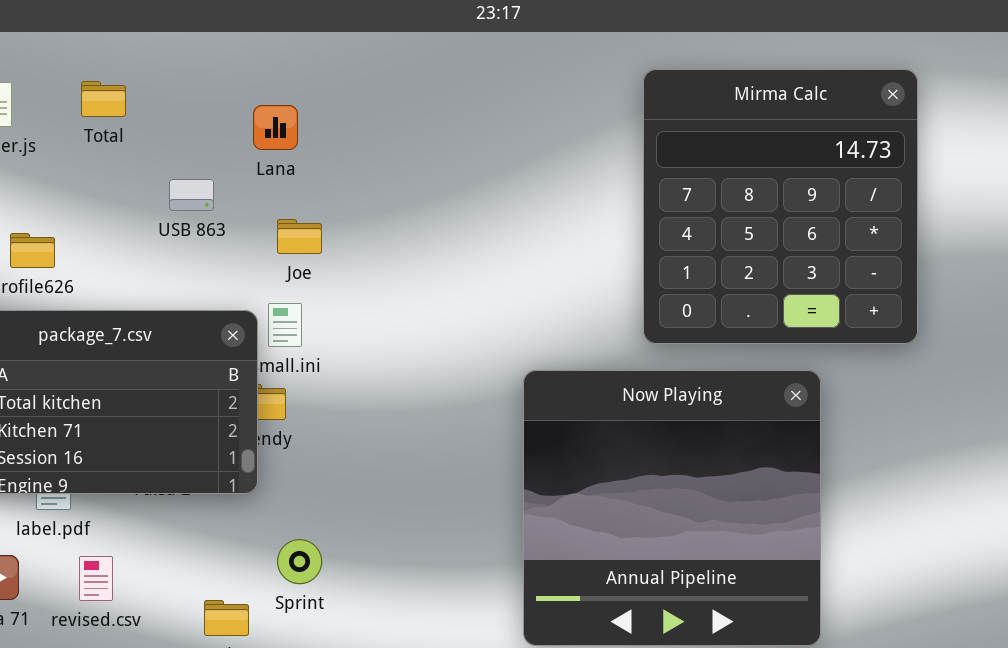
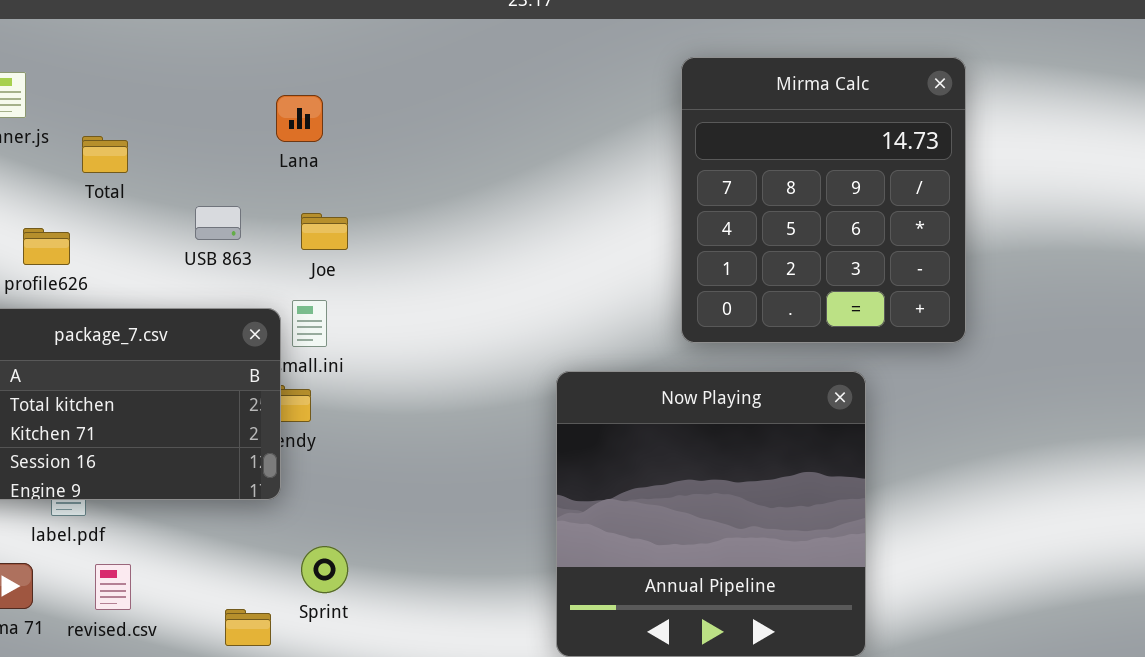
Total: [81,81,126,117] -> [82,136,128,173], moved
USB 863: [169,179,214,211] -> [195,206,241,240], moved

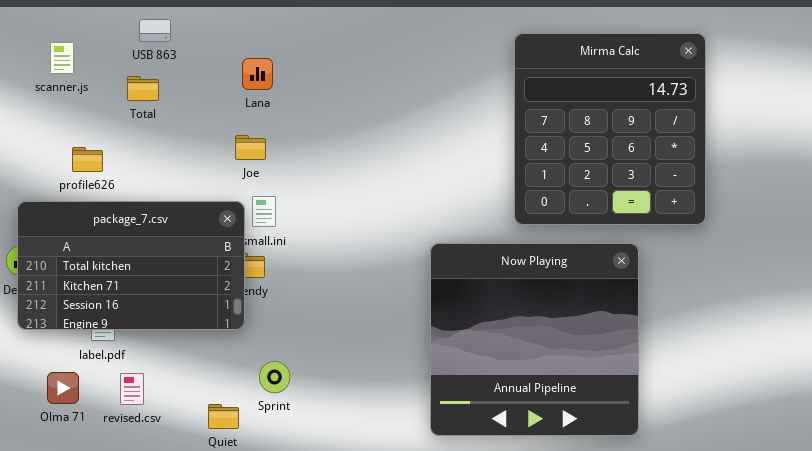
Total: [82,136,128,173] -> [127,76,159,101], moved
USB 863: [195,206,241,240] -> [139,19,171,42], moved
Joe: [301,213,348,250] -> [235,135,266,160], moved

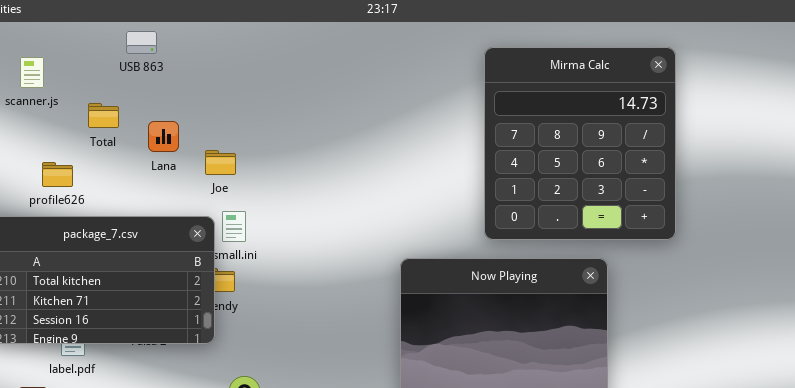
USB 863: [139,19,171,42] -> [126,31,157,54], moved
Lana: [242,58,273,90] -> [148,121,179,152], moved
Total: [127,76,159,101] -> [88,103,119,128], moved

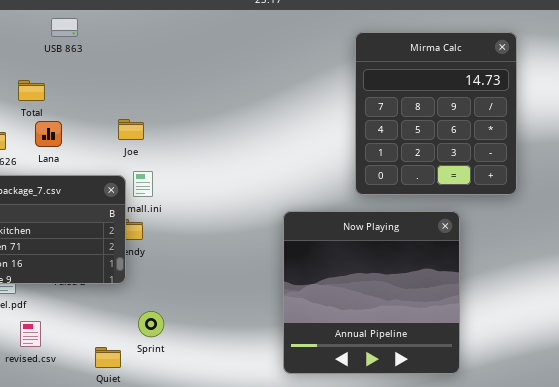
Lana: [148,121,179,152] -> [35,121,62,147], moved

